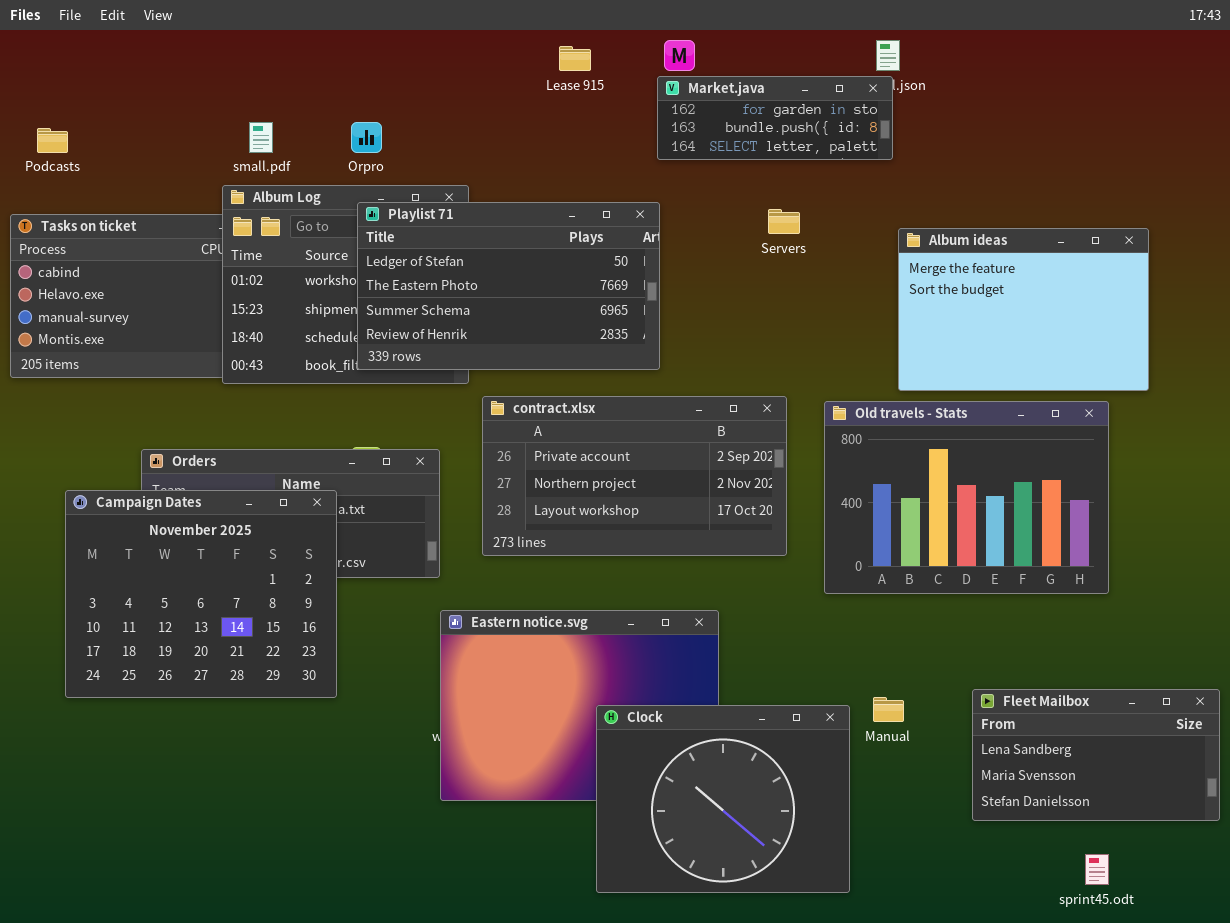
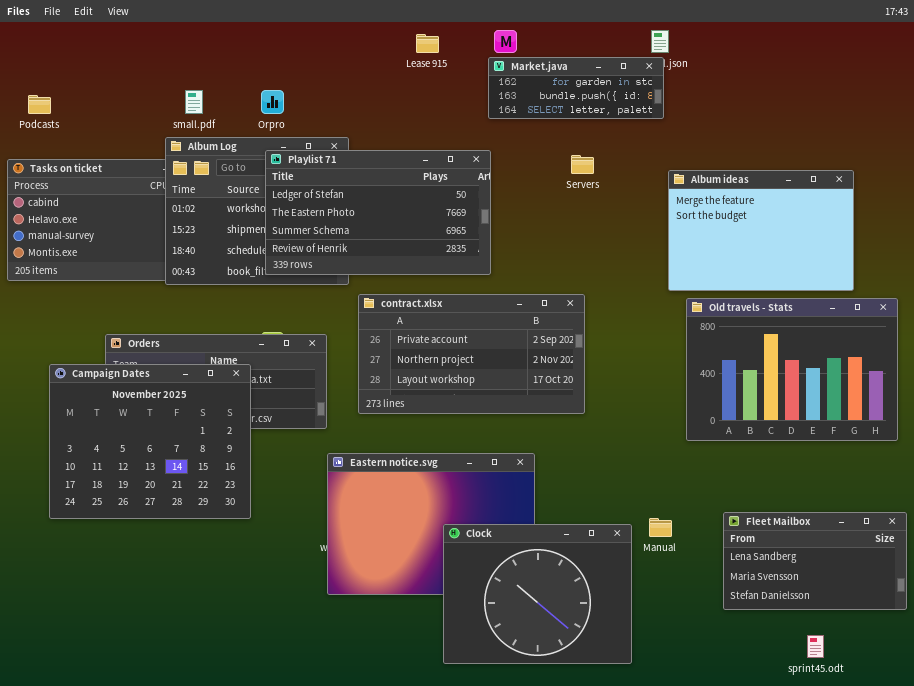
Old travels - Stats: [824,401,1109,594] -> [686,298,898,441], moved

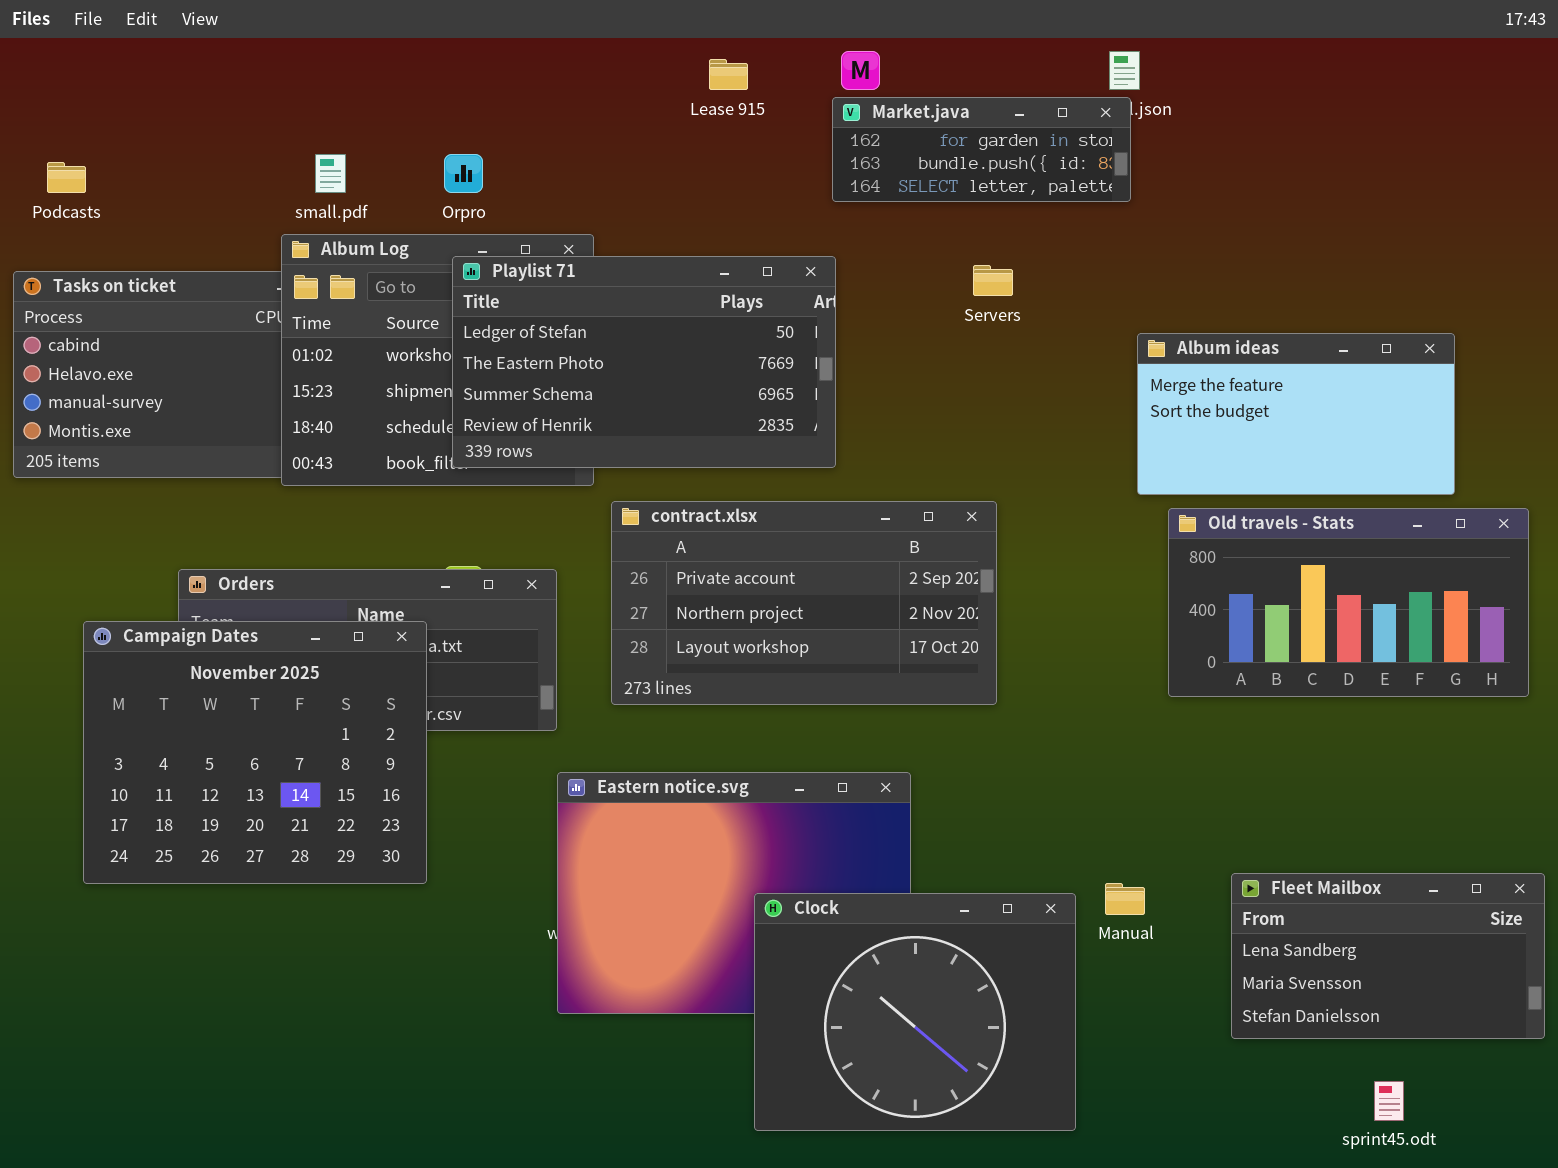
Album ideas: [668,170,854,291] -> [1137,333,1455,495], resized
Old travels - Stats: [686,298,898,441] -> [1168,508,1529,697], resized

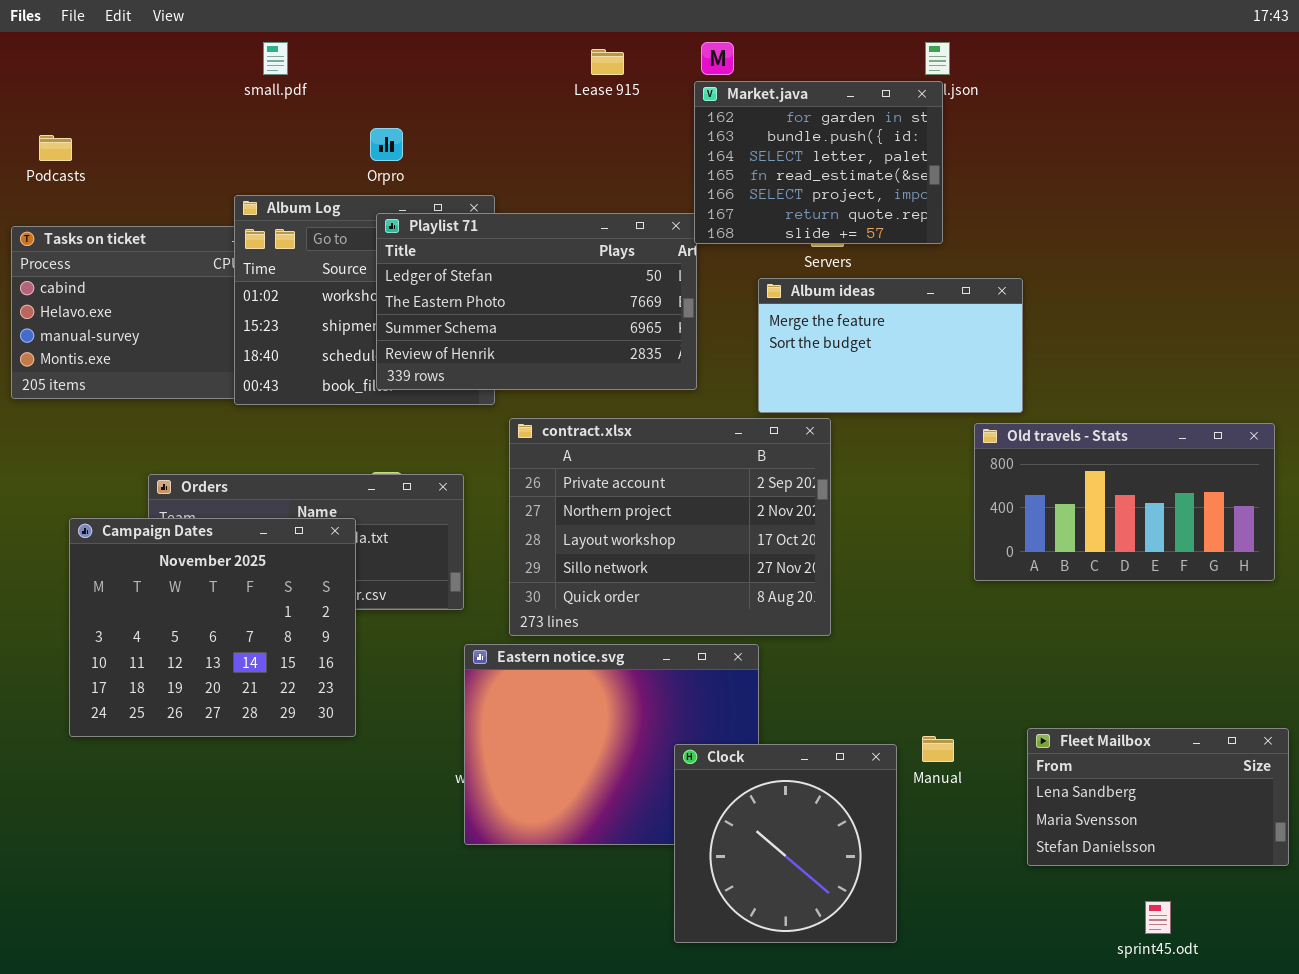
Market.java: [832,97,1131,202] -> [694,81,943,244], resized
small.pdf: [315,154,346,193] -> [263,42,288,75], moved
Album ideas: [1137,333,1455,495] -> [758,278,1023,413], moved
contract.xlsx: [611,501,997,705] -> [509,418,831,636], resized
Clock: [754,893,1076,1131] -> [674,744,897,943], resized

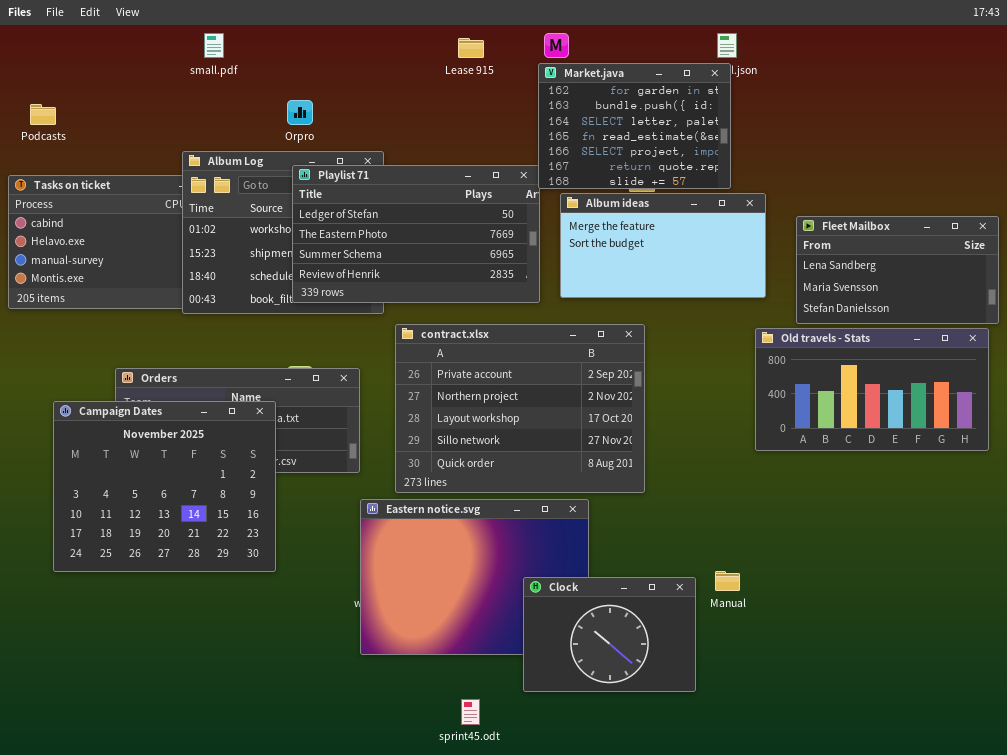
Album ideas: [758,278,1023,413] -> [560,193,766,298], moved
Fleet Mailbox: [1027,728,1289,866] -> [796,216,999,324], moved
Clock: [674,744,897,943] -> [523,577,696,692], resized
sprint45.odt: [1145,901,1171,934] -> [461,699,480,725], moved

